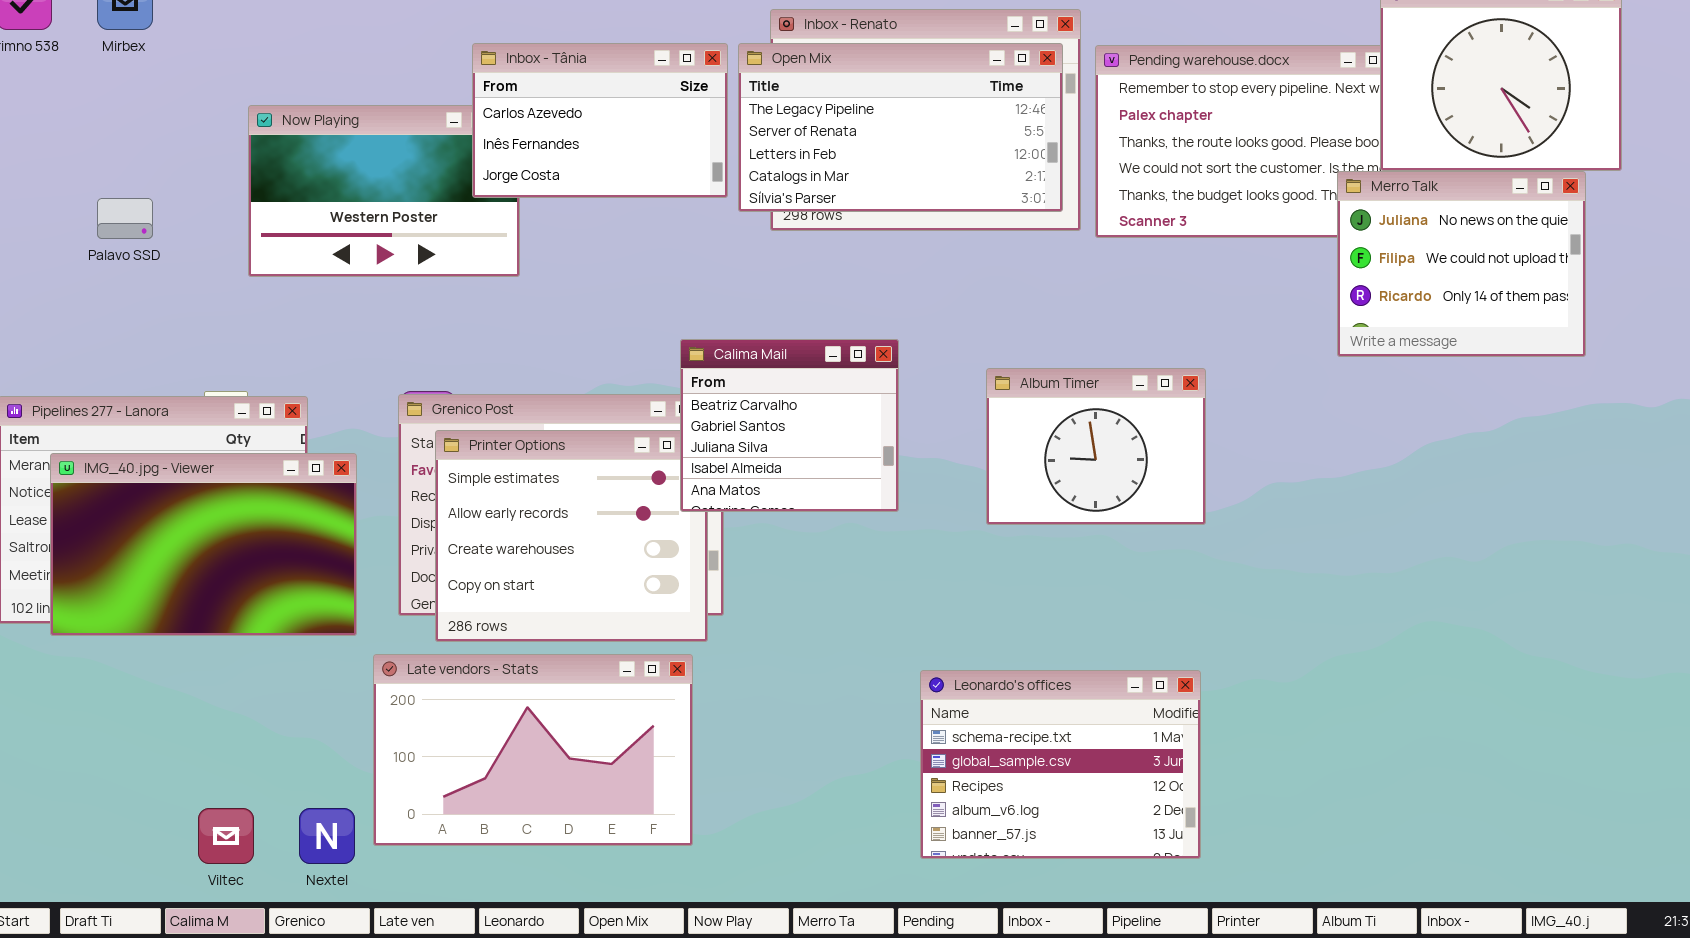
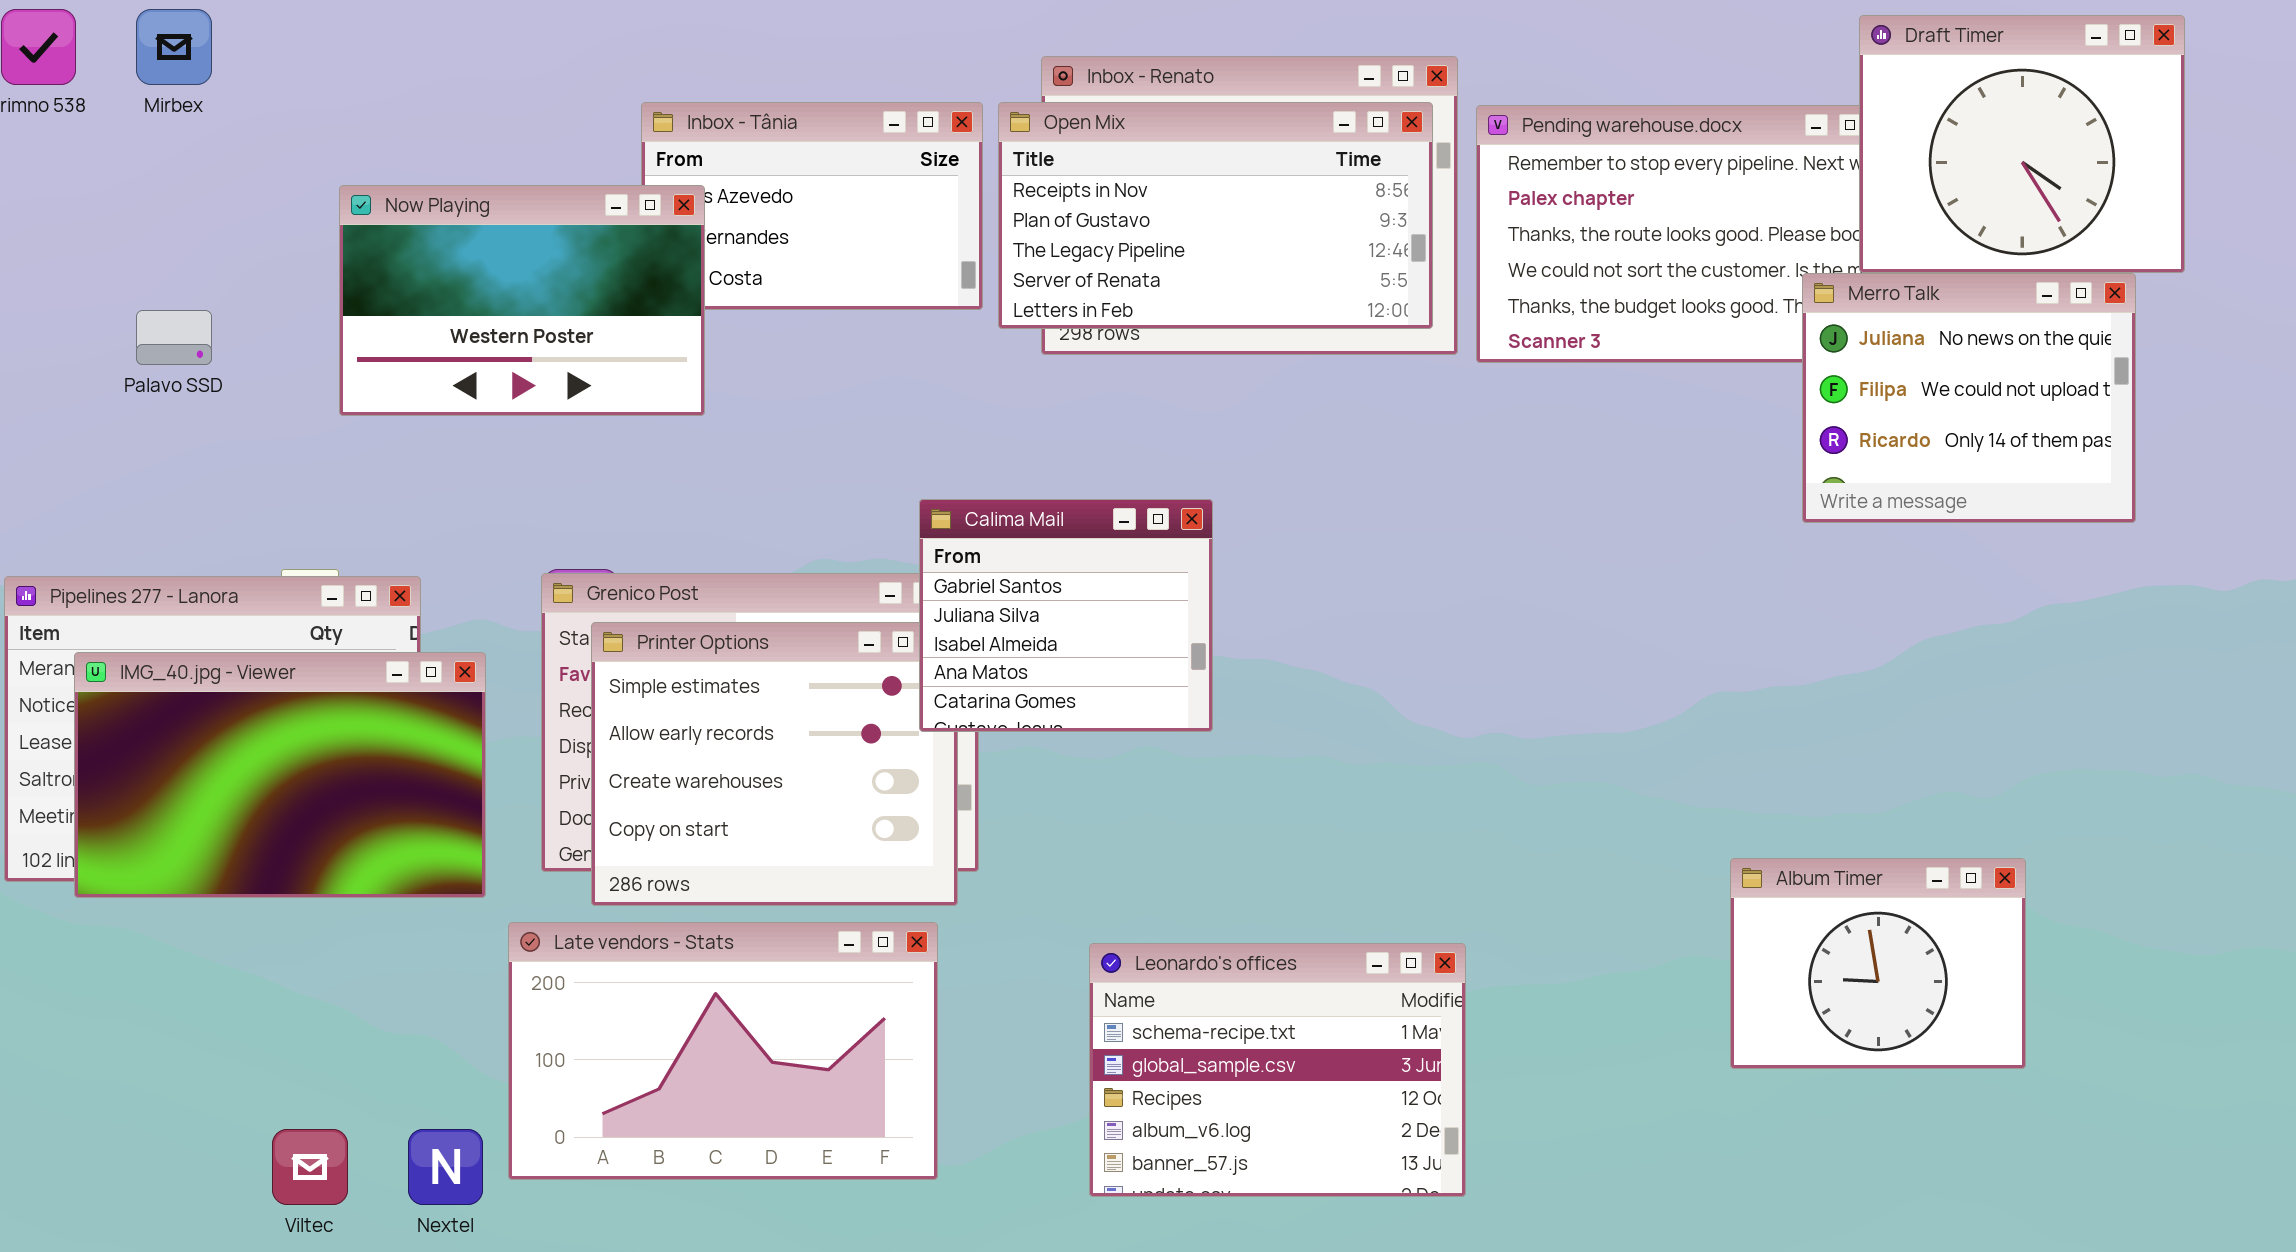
Open Mix: [738,43,1063,212] -> [998,102,1433,329], scrolled up 2 rows
Now Playing: [248,105,520,277] -> [339,185,705,416], raised
Calima Mail: [680,339,899,512] -> [919,499,1213,732], scrolled down 1 row
Album Timer: [986,368,1206,525] -> [1730,858,2026,1069], moved
Leonardo's offices: [920,670,1201,859] -> [1089,943,1466,1197], moved

